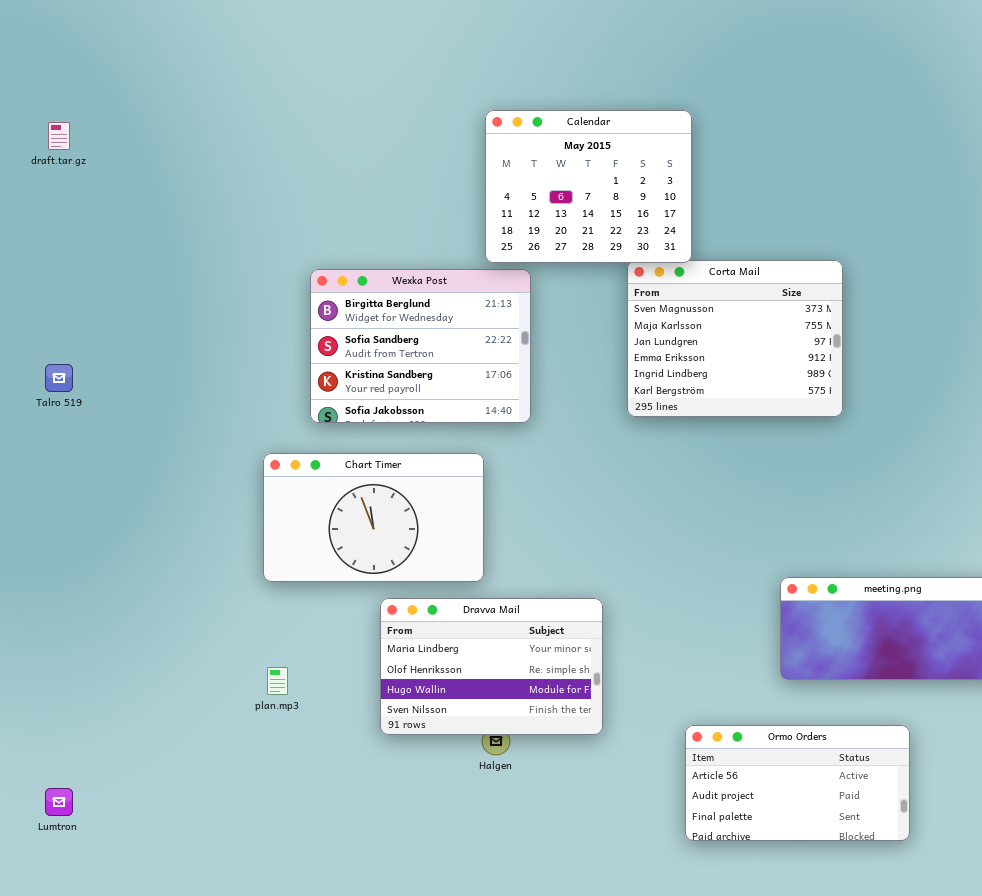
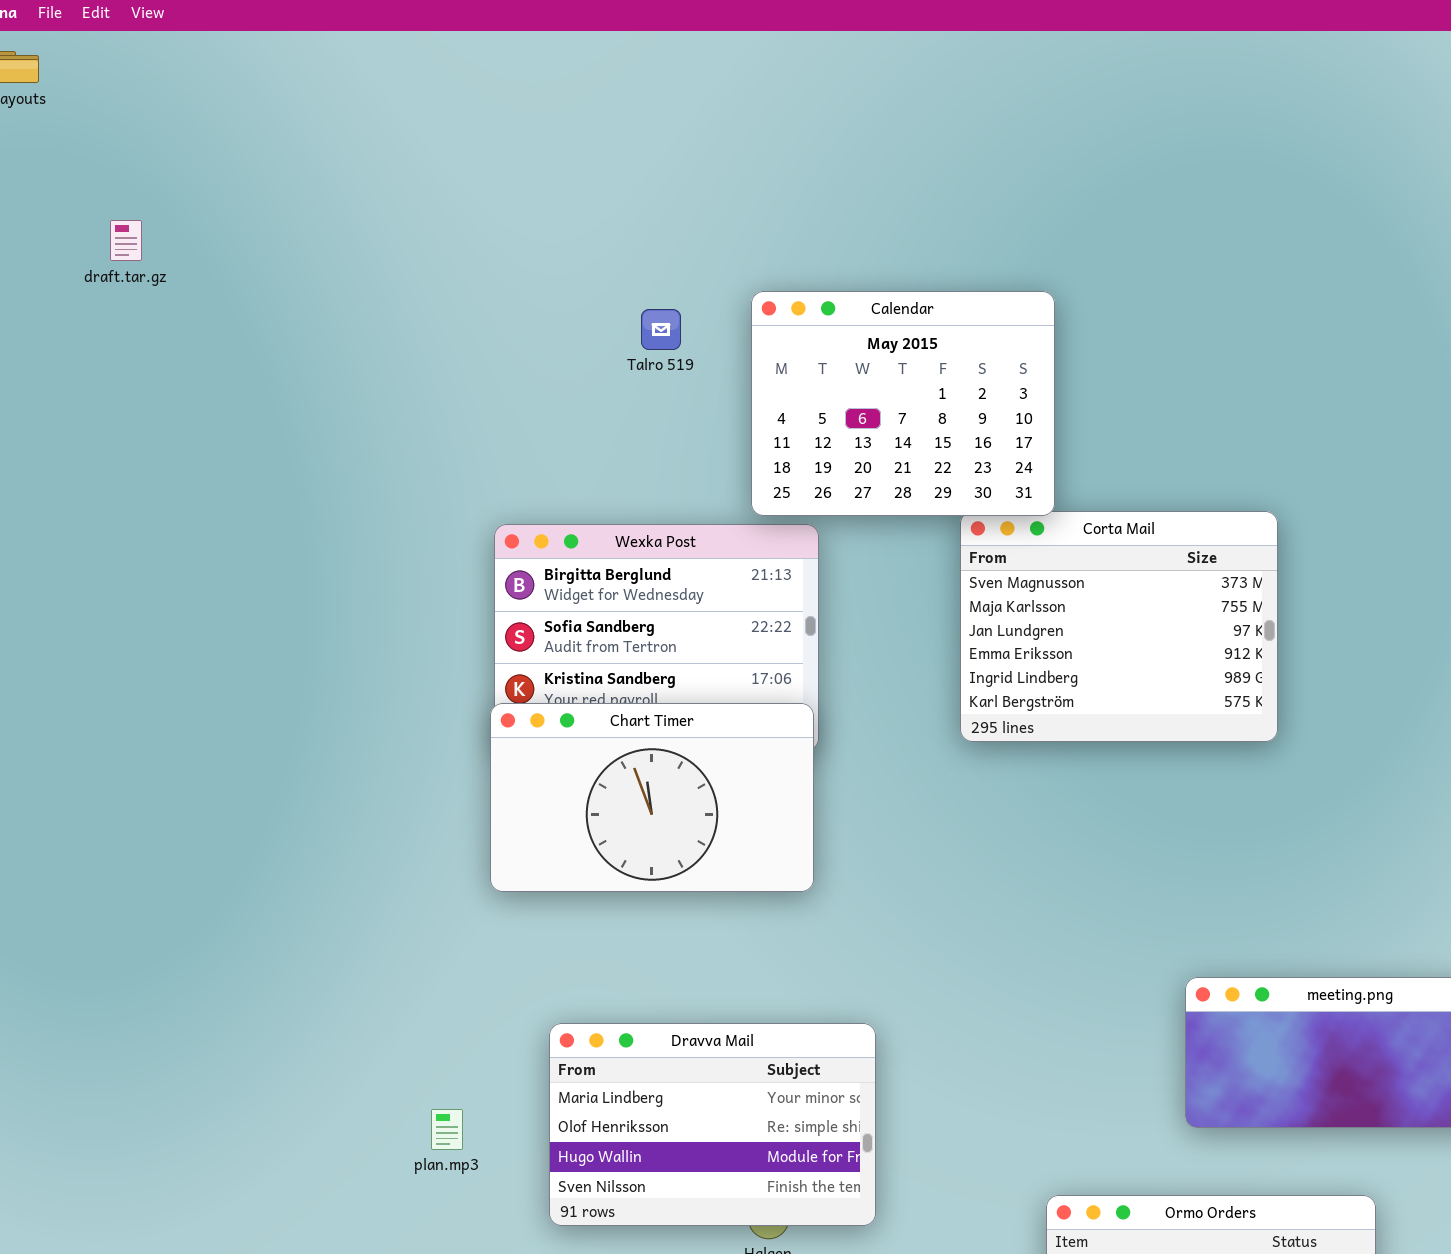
draft.tar.gz: [48,122,70,150] -> [110,220,142,261], moved
Talro 519: [45,364,73,392] -> [641,309,681,350], moved
Chart Timer: [263,453,484,582] -> [490,703,814,892], moved
Dravva Mail: [380,598,603,735] -> [549,1023,876,1226], moved

